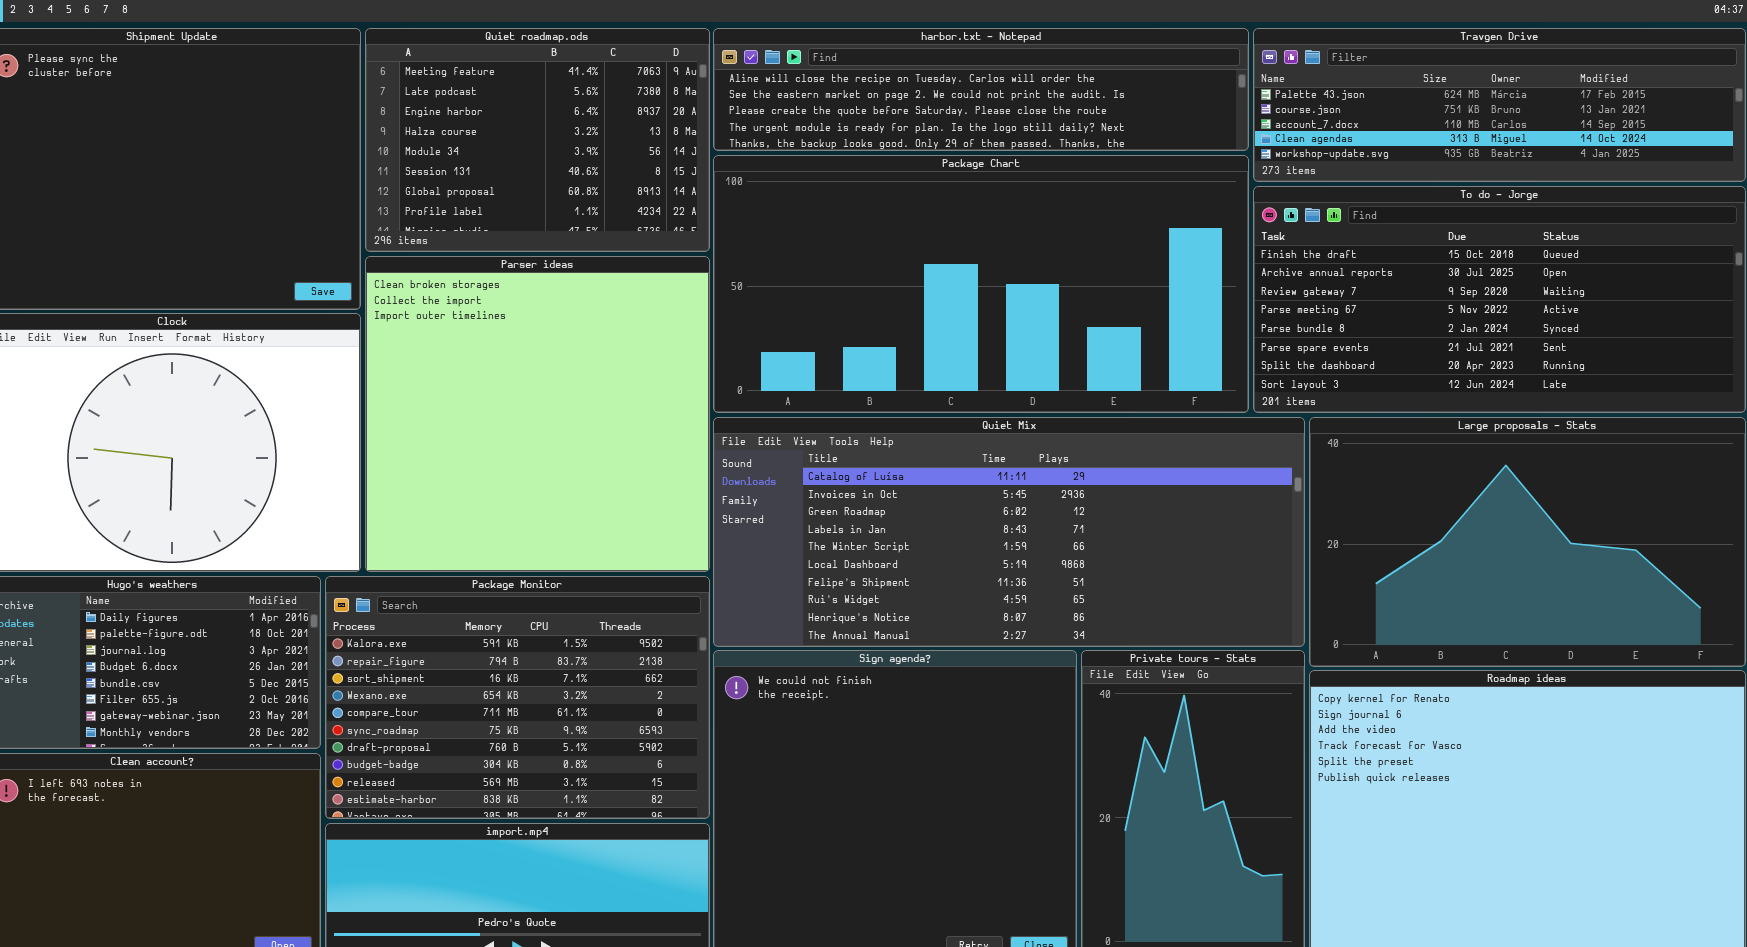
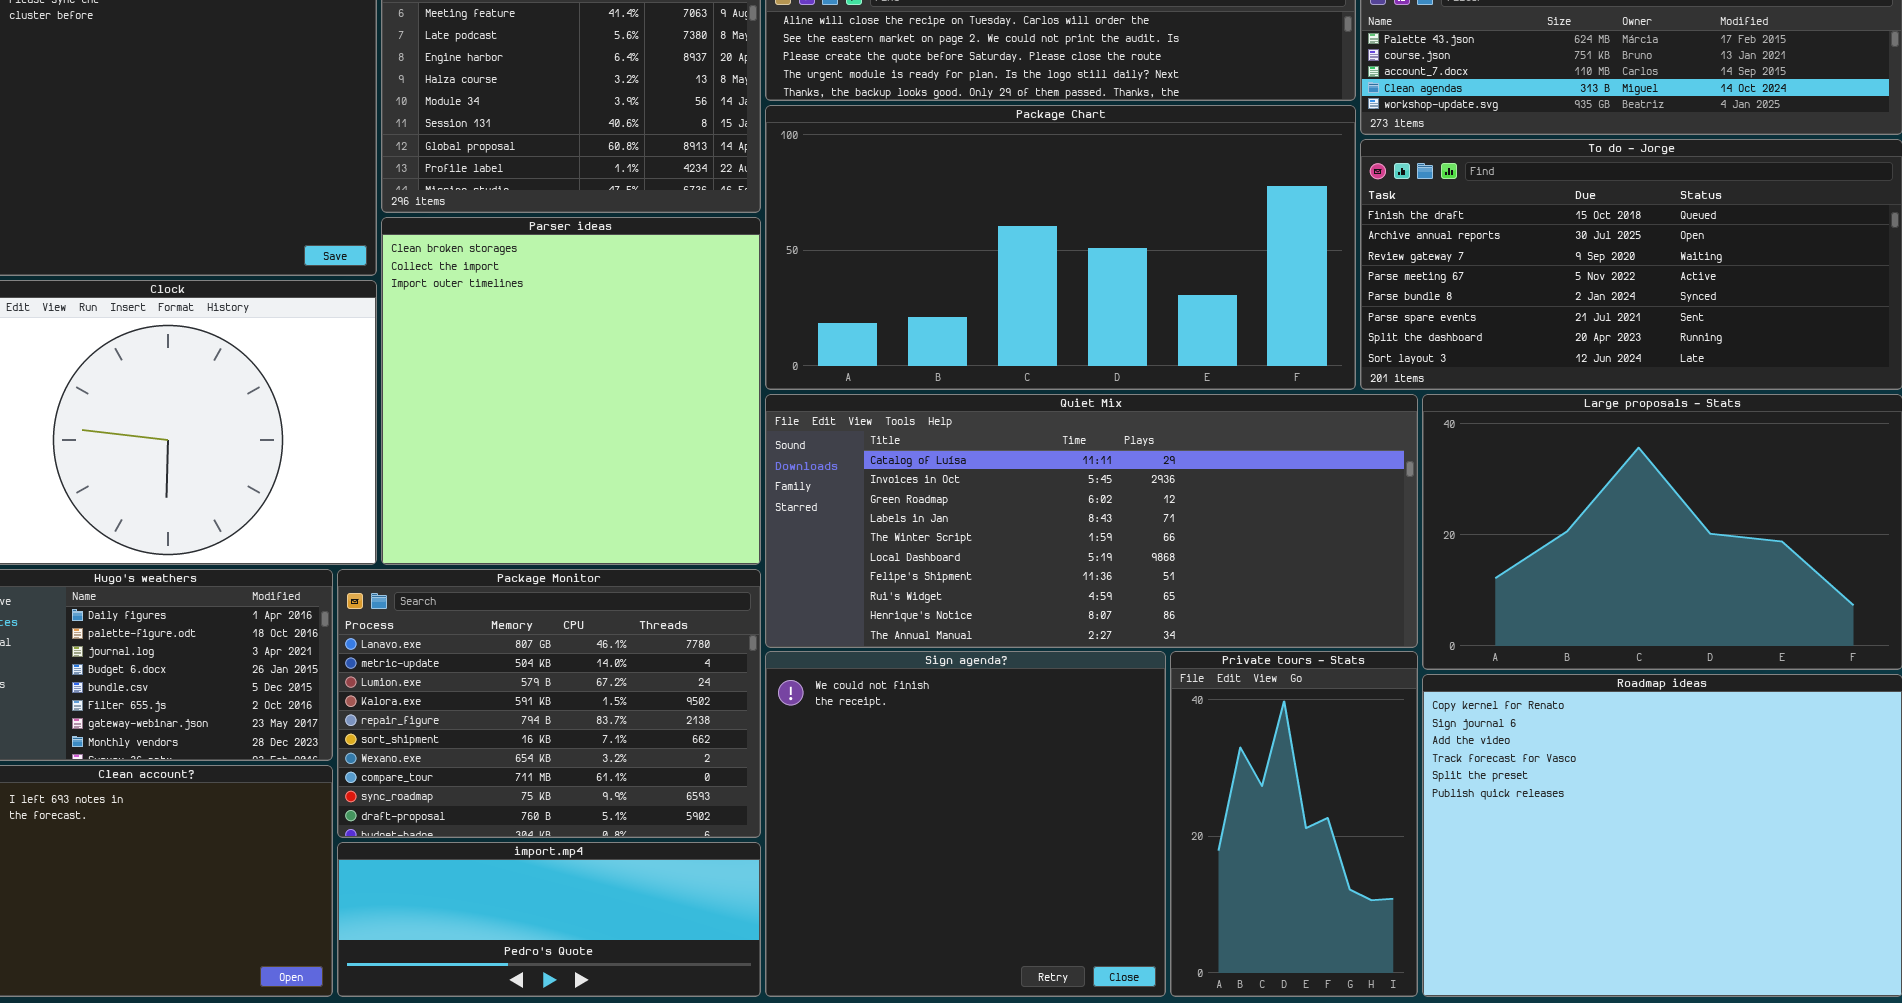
Package Monitor: [325,576,710,819] -> [337,569,761,838], scrolled up 3 rows

